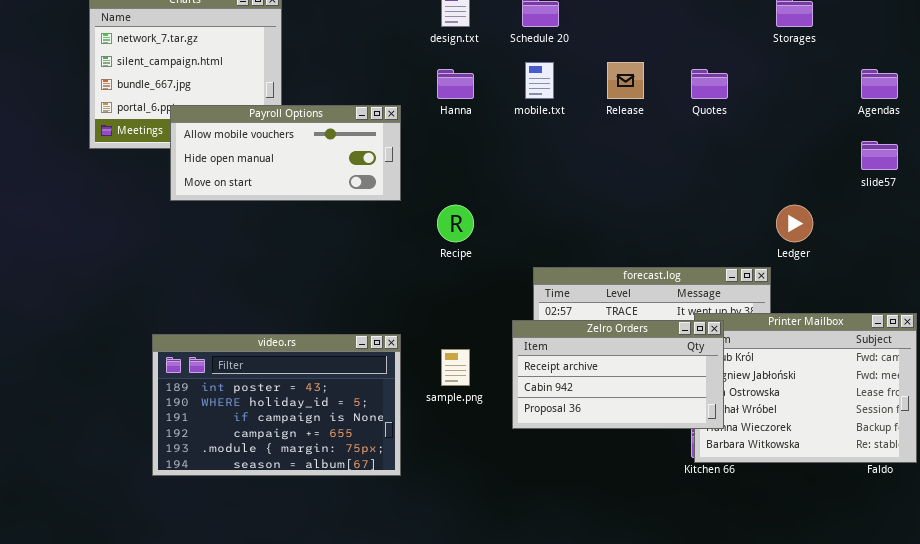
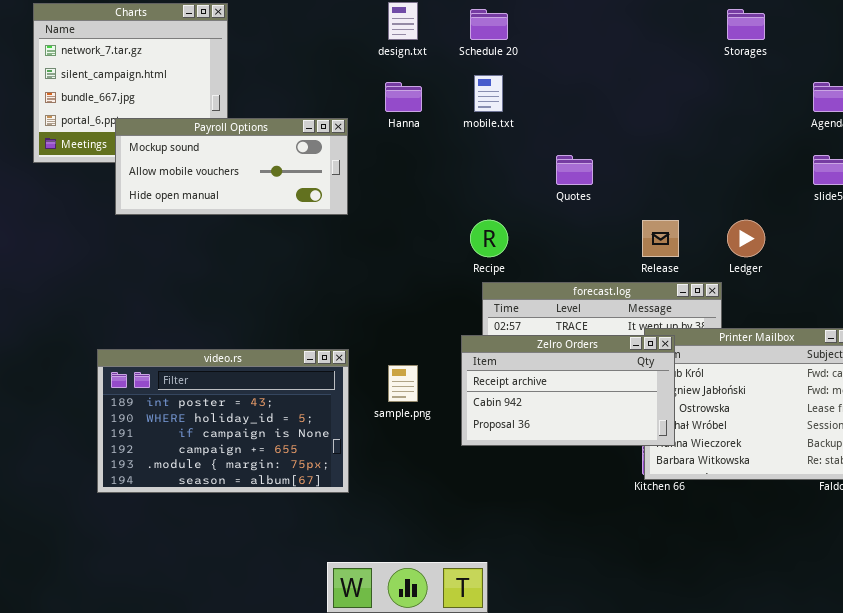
Release: [607,62,644,99] -> [642,220,679,257], moved
Quotes: [691,69,728,99] -> [556,155,593,185], moved
Payroll Options: [170,105,401,201] -> [115,118,348,215], scrolled up 1 row
Recipe: [437,205,474,242] -> [470,220,508,257], moved

